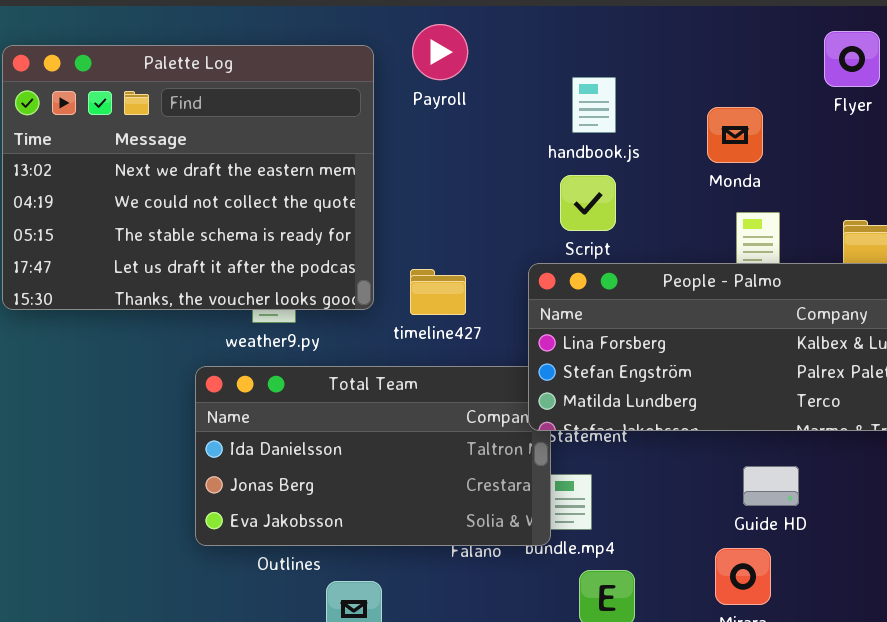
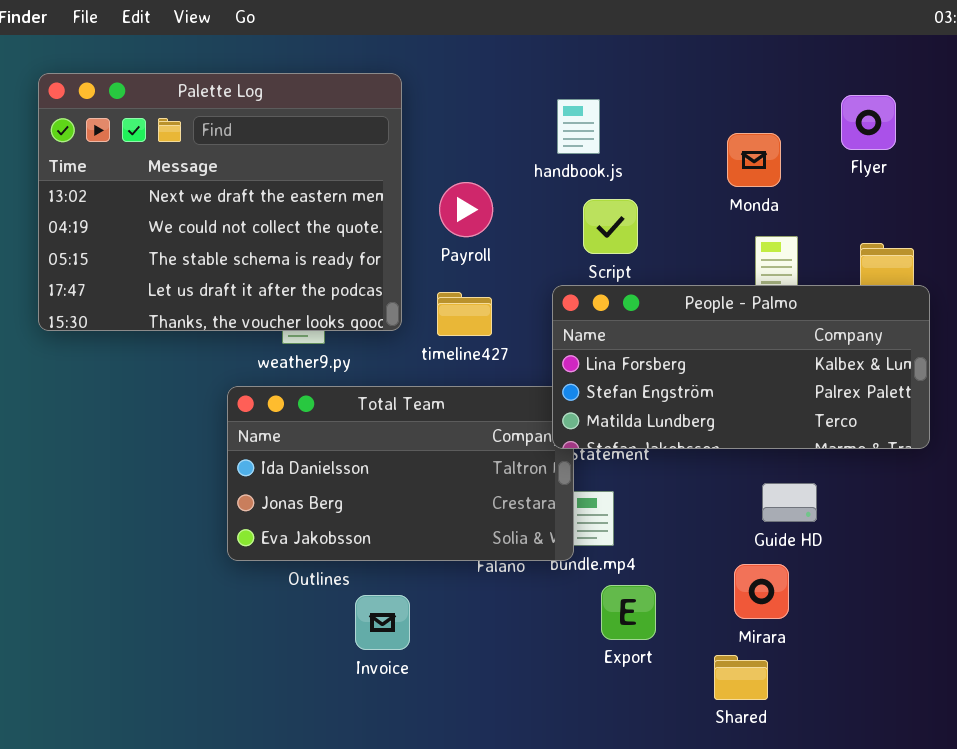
Payroll: [412,24,468,80] -> [439,182,493,237], moved
Flyer: [824,31,880,87] -> [841,95,896,150], moved
handbook.js: [572,77,616,133] -> [557,99,600,154], moved

